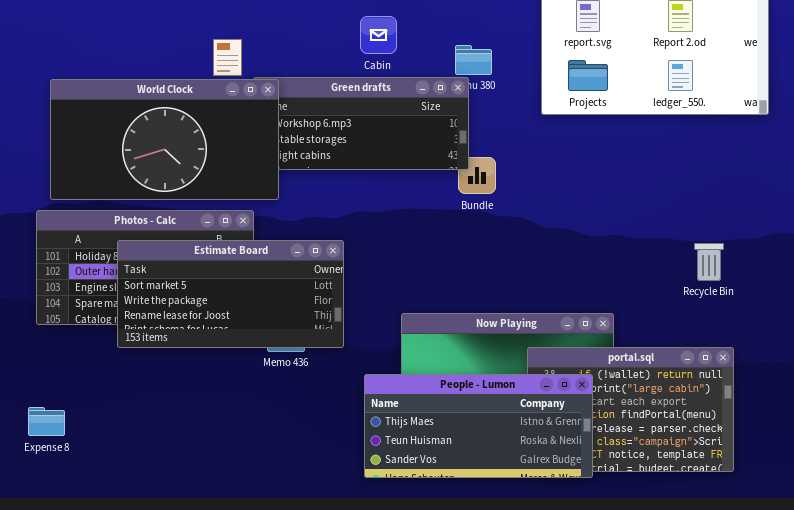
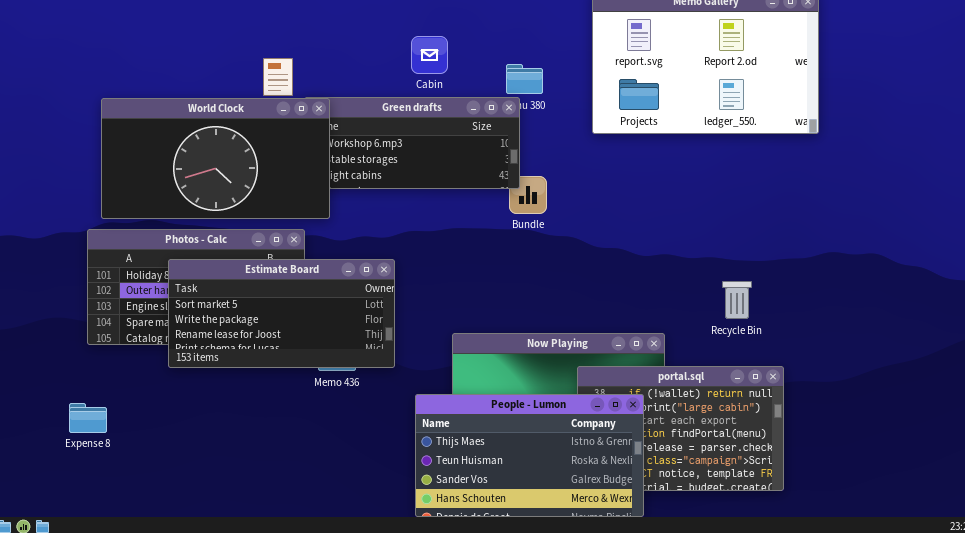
Recycle Bin: [694,243,724,281] -> [722,281,752,319], moved
People - Lumon: [364,374,593,478] -> [415,394,644,517], resized
Expense 8: [28,407,65,436] -> [69,403,107,433], moved

